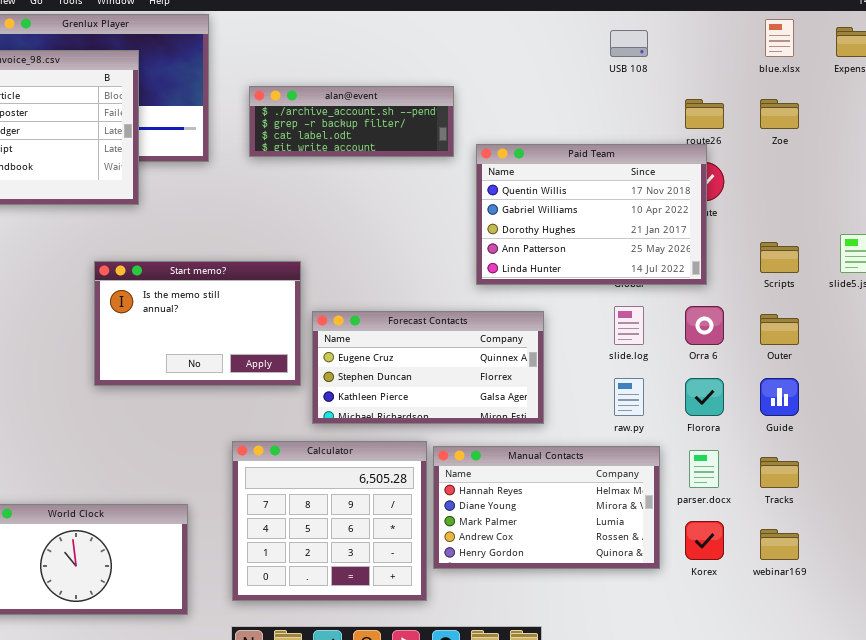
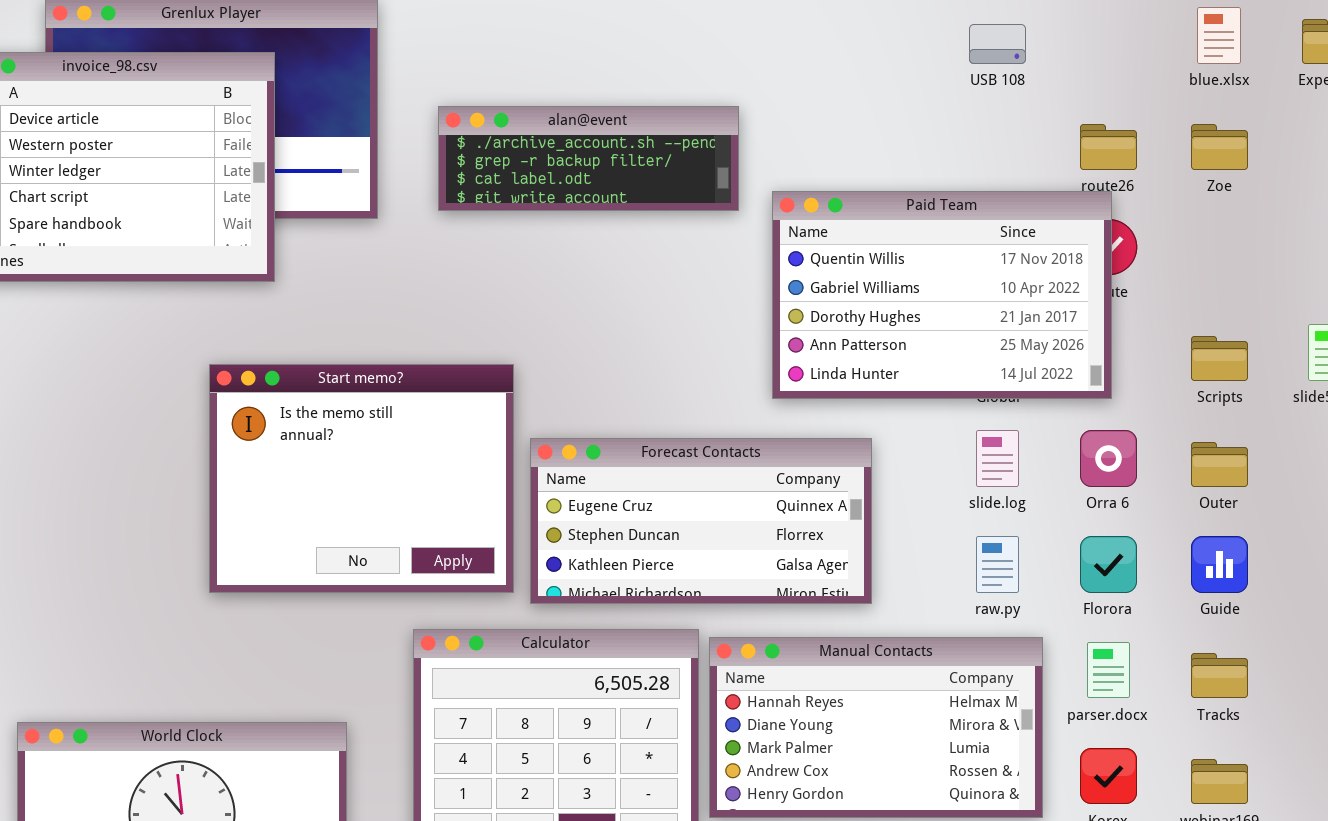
Start memo?: [94,261,301,386] -> [209,364,514,593], resized

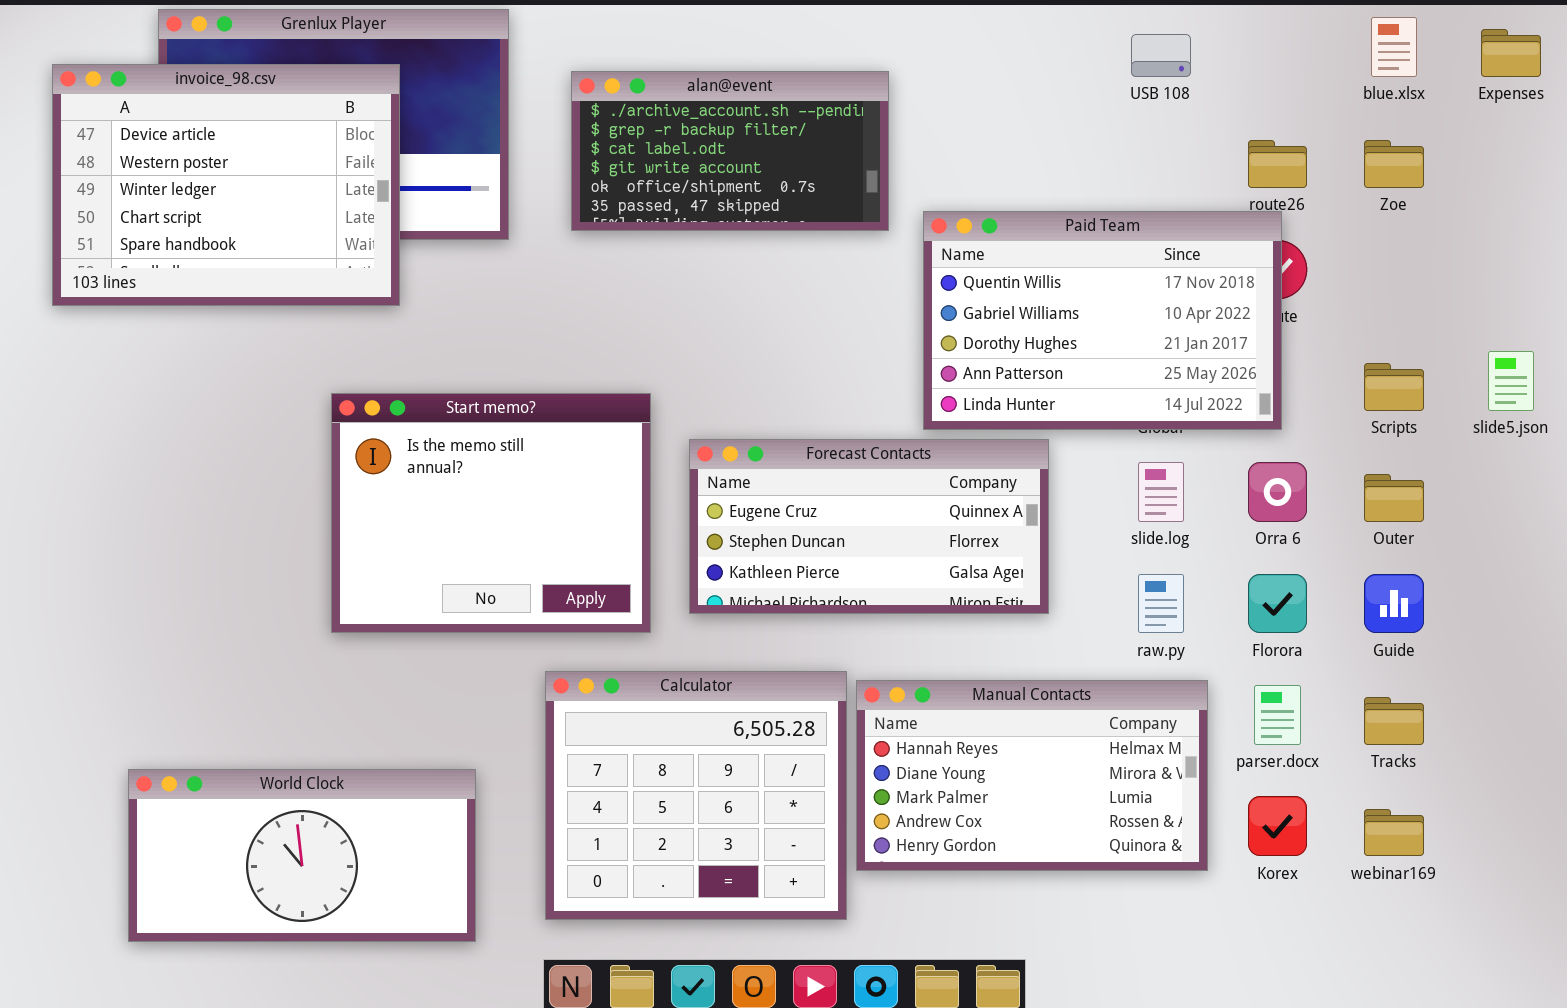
alan@event: [438,106,739,211] -> [571,71,889,231], resized
Forecast Contacts: [530,438,872,604] -> [689,439,1049,614], moved

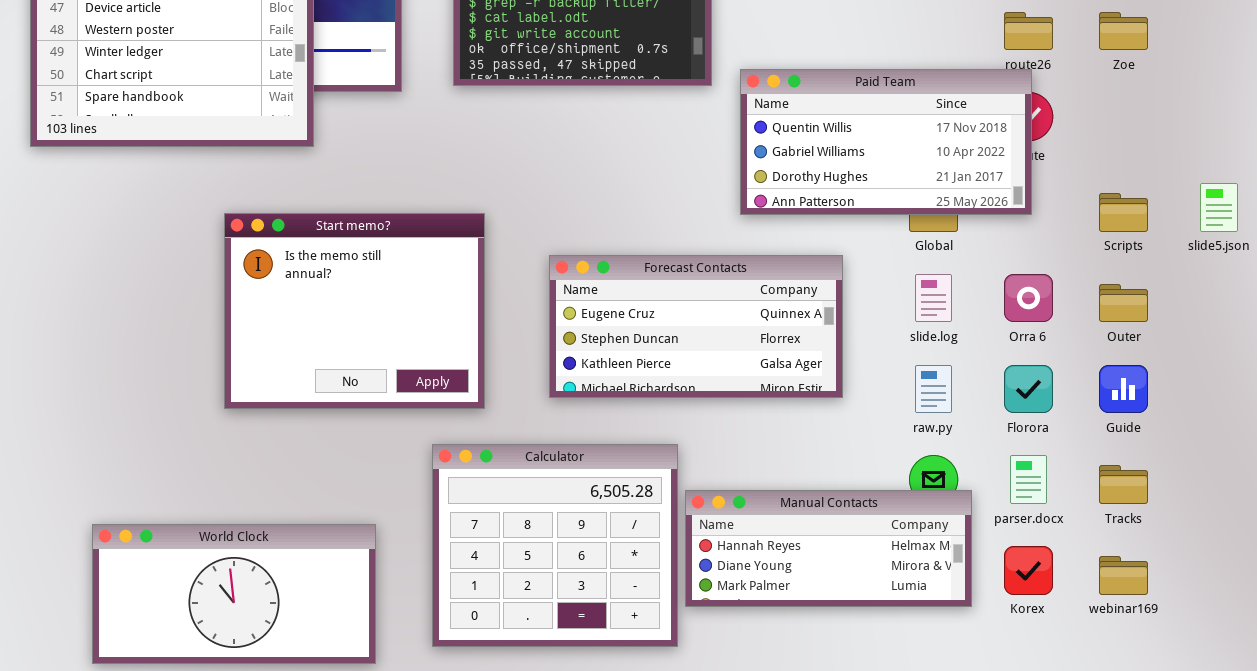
Paid Team: [923,211,1282,430] -> [740,69,1032,215], resized
Start memo?: [331,393,651,633] -> [224,213,485,409], moved
Manual Contacts: [856,680,1208,871] -> [685,490,972,607], resized

